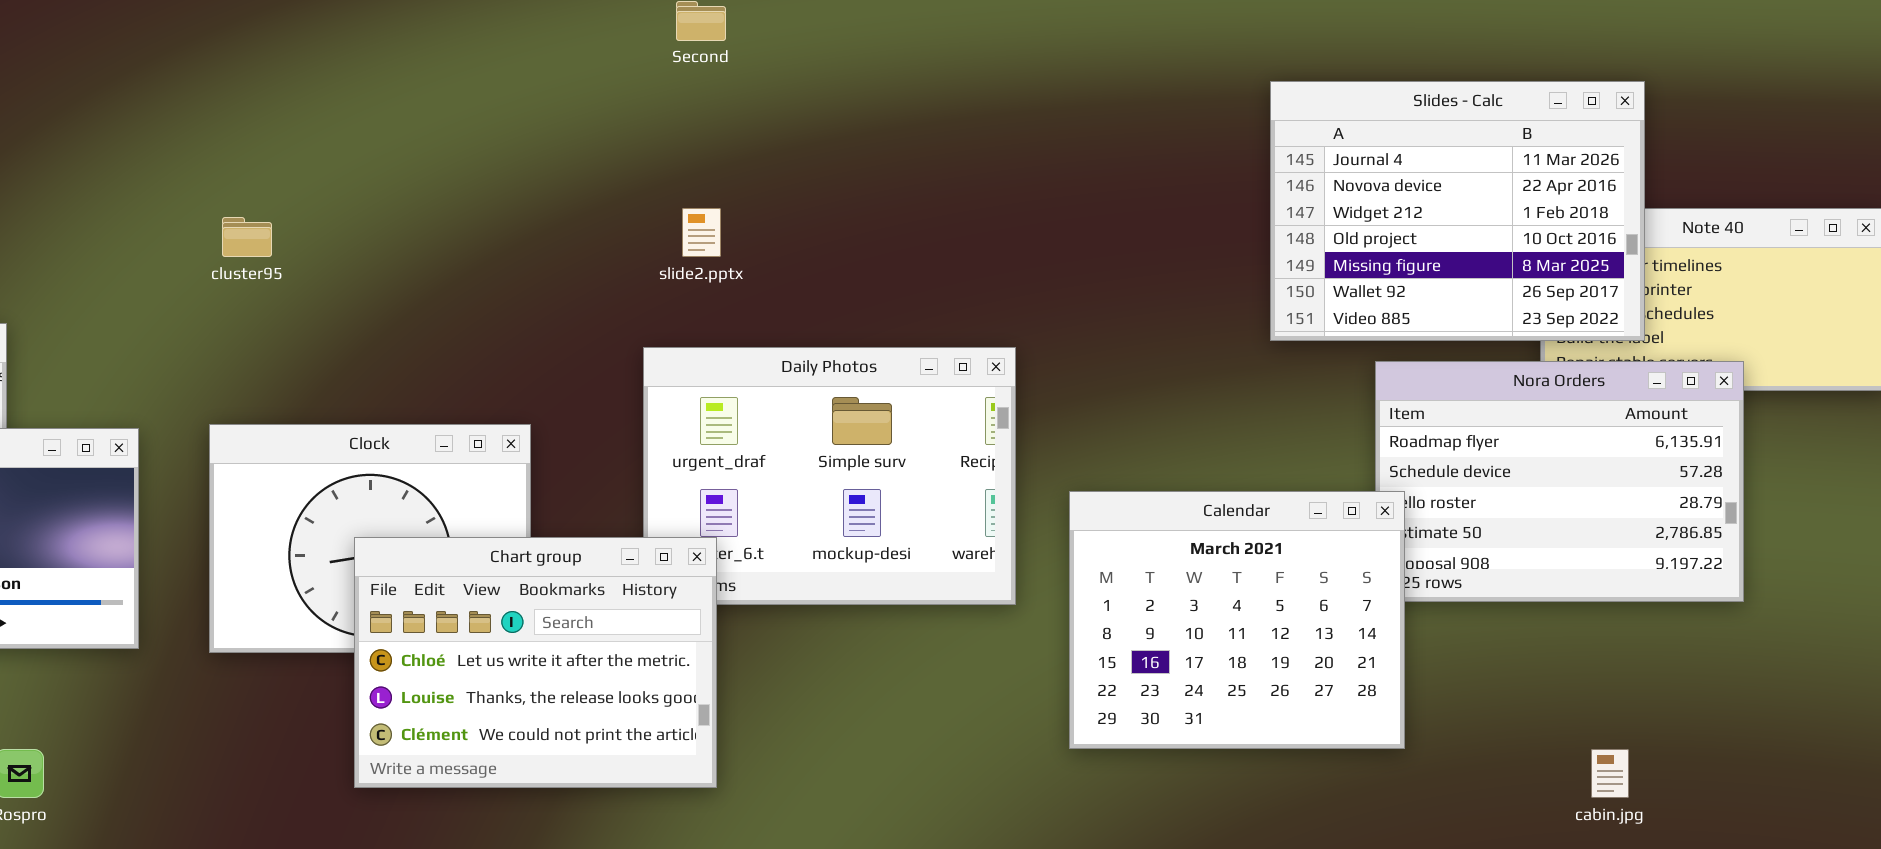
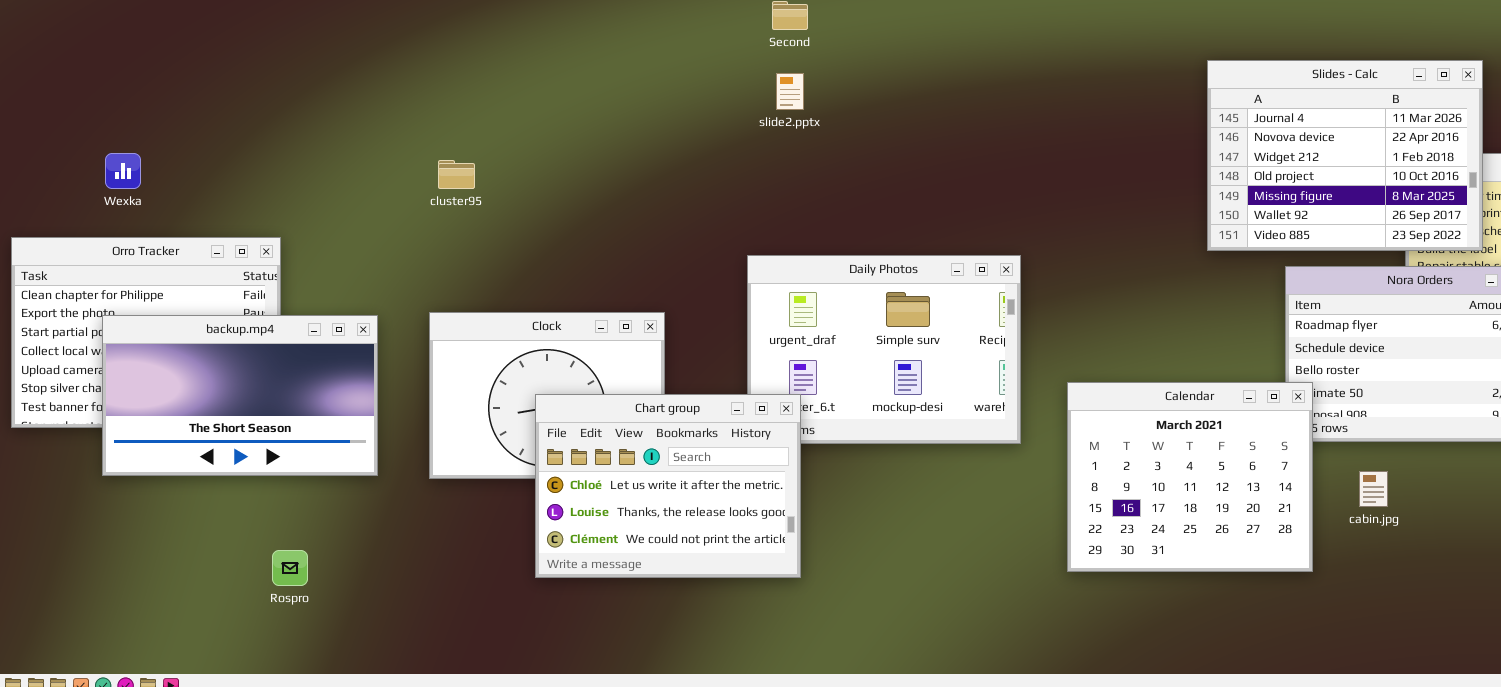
slide2.pptx: [682,208,721,257] -> [776,73,804,110], moved
Calendar: [1069,491,1405,749] -> [1067,382,1313,572], moved
cabin.jpg: [1591,749,1629,798] -> [1359,471,1388,507], moved

